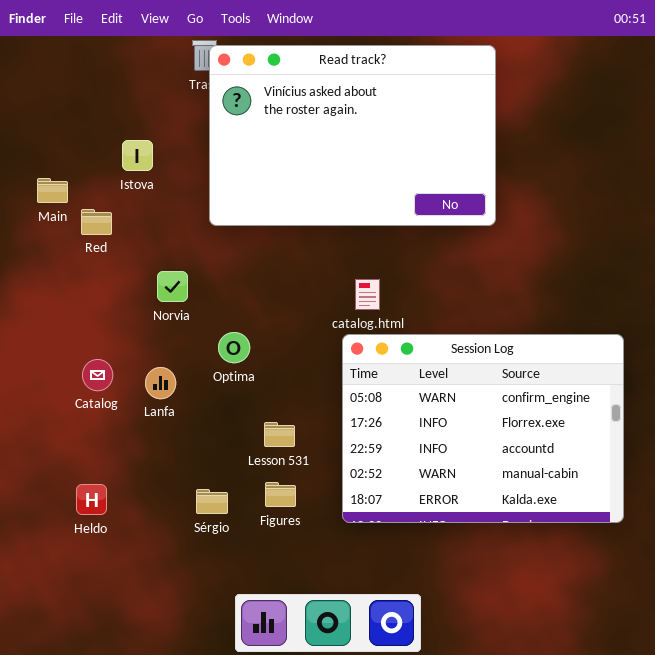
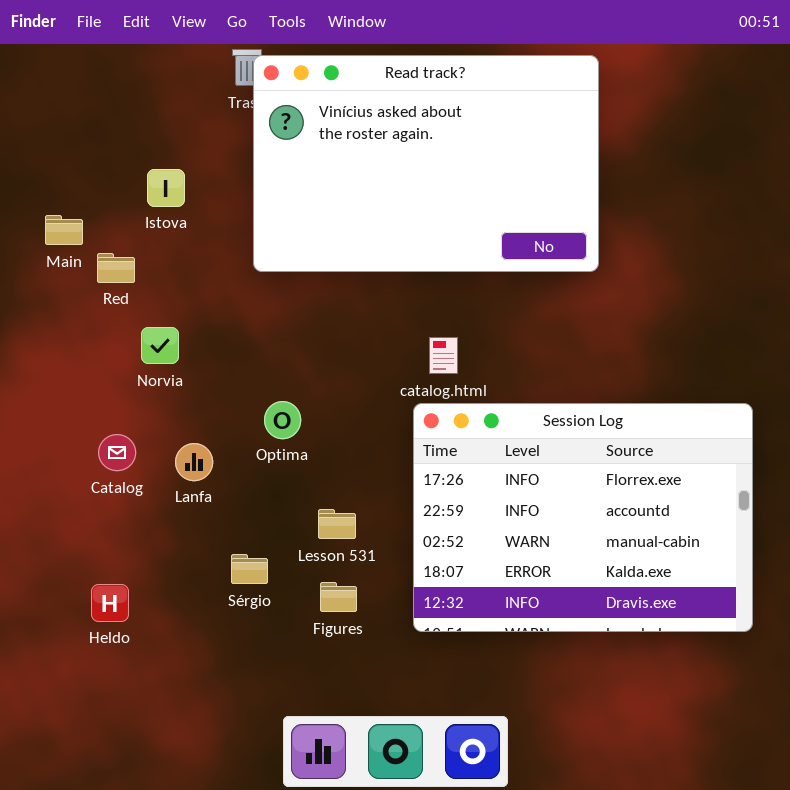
Norvia: [157,271,188,302] -> [141,327,179,364], moved
Session Log: [342,334,624,523] -> [413,403,753,632], scrolled down 1 row
Sérgio: [196,489,228,514] -> [231,554,268,584], moved

